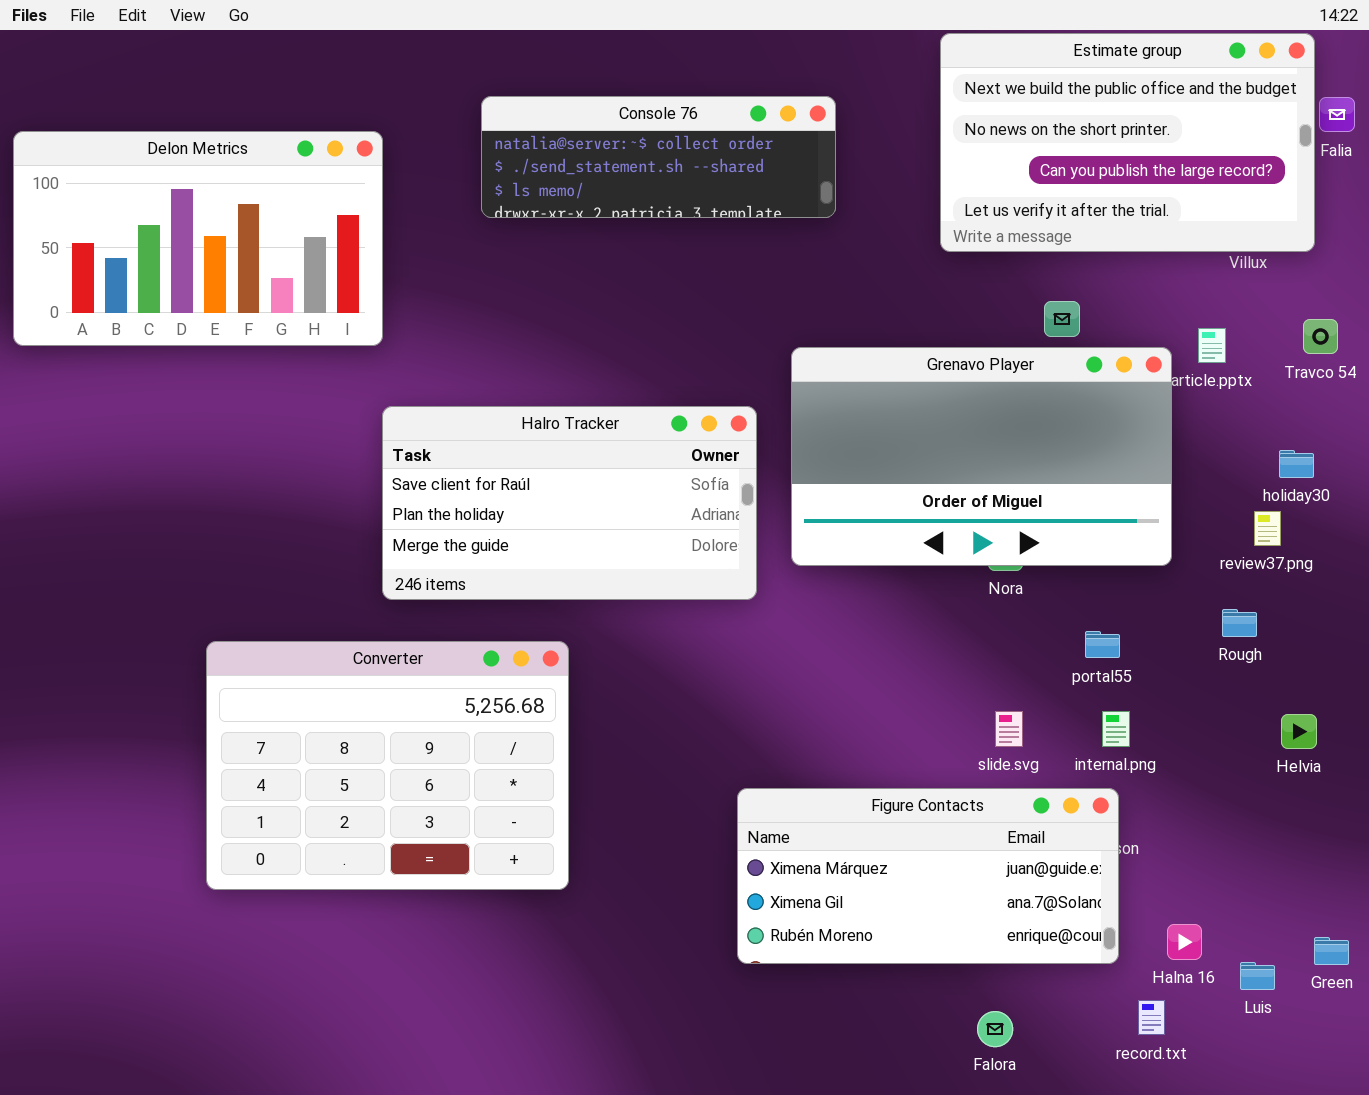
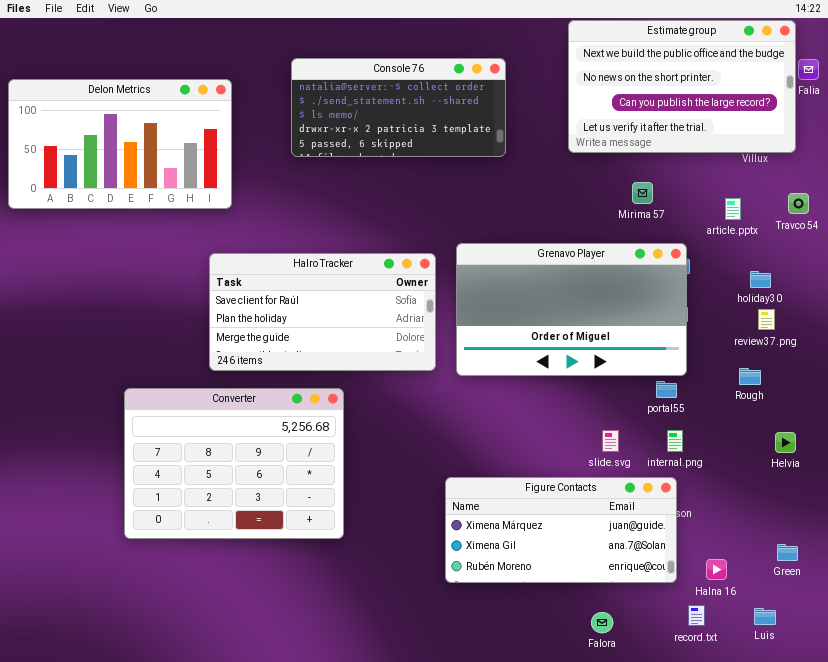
Console 76: [481,96,836,218] -> [291,58,506,157], resized
Grenavo Player: [791,347,1172,566] -> [456,243,687,376], moved
Halro Tracker: [382,406,757,600] -> [209,253,436,371], moved
holiday30: [1279,450,1314,478] -> [750,271,771,288], moved
Green: [1314,937,1349,965] -> [777,544,798,561], moved
Luis: [1240,962,1275,990] -> [754,608,776,625], moved

